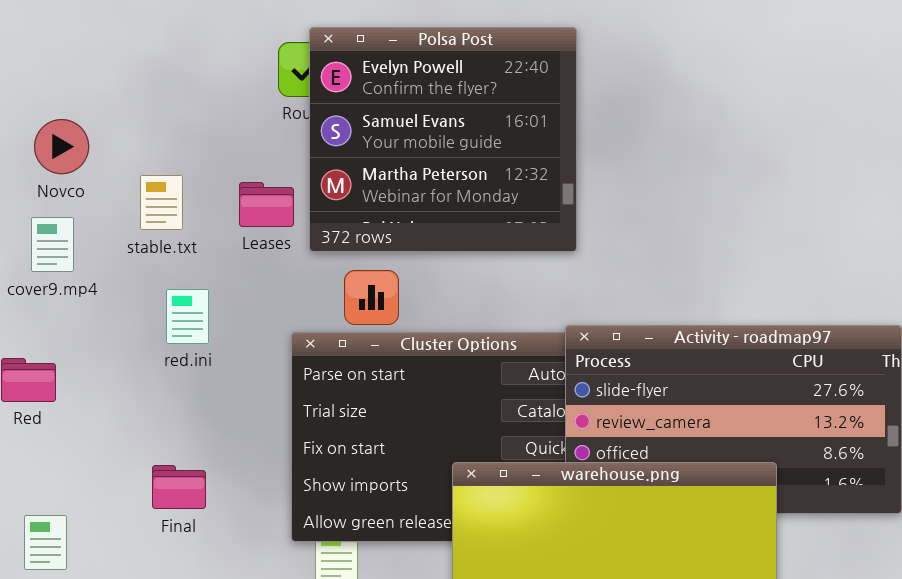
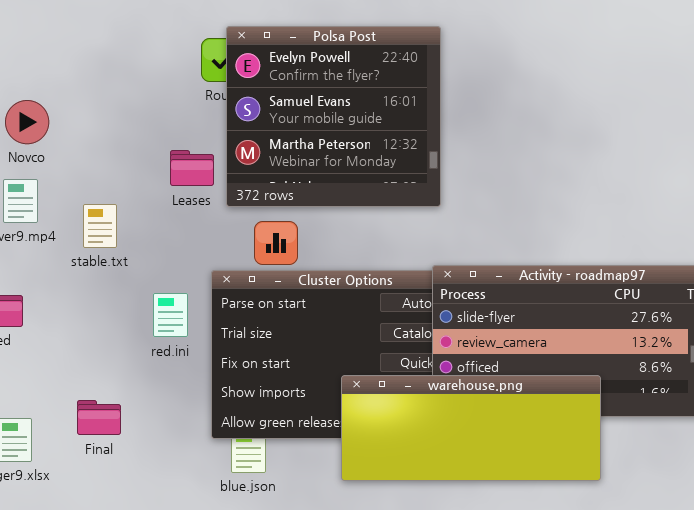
stable.txt: [140,175,183,230] -> [83,204,117,248], moved
red.ini: [166,289,209,344] -> [153,293,188,337], moved
Final: [152,465,206,509] -> [77,400,121,435], moved

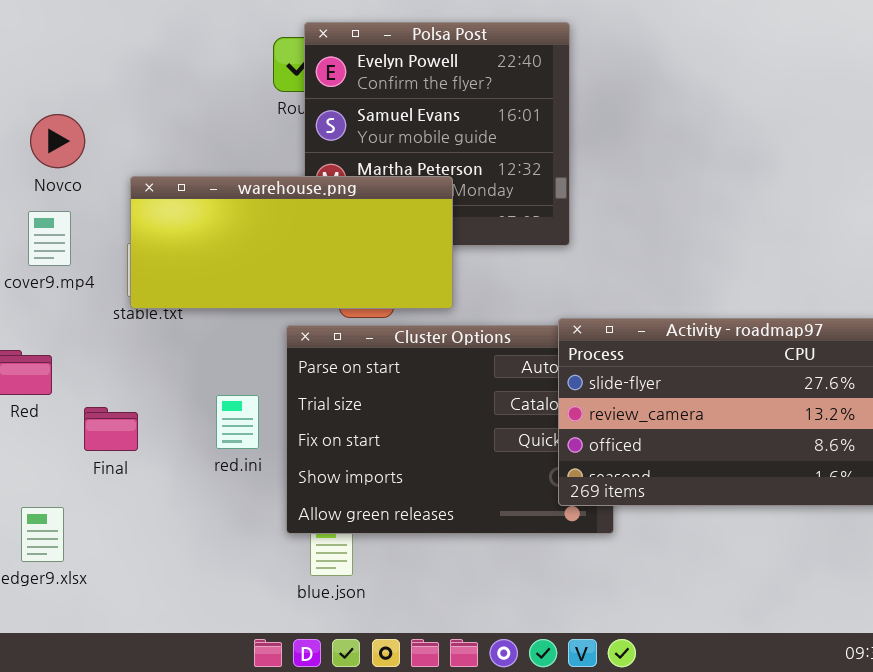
red.ini: [153,293,188,337] -> [216,395,259,449], moved
warehouse.png: [341,375,601,481] -> [130,176,453,309], moved
Final: [77,400,121,435] -> [84,407,138,451], moved

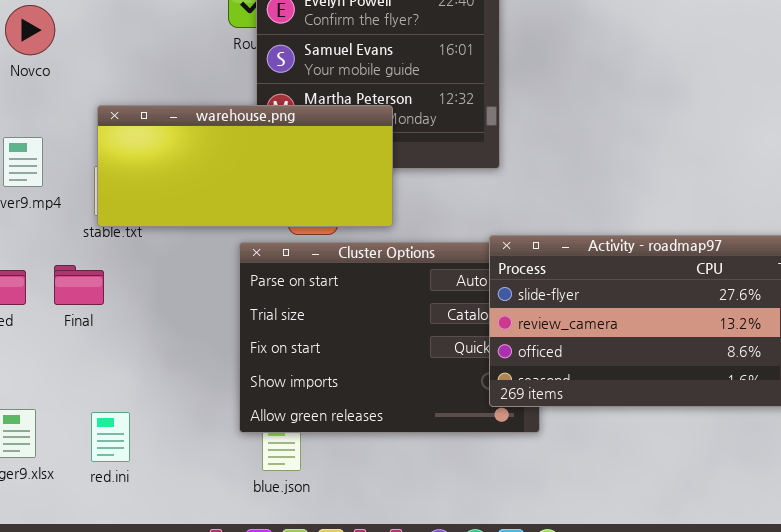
Novco: [30,114,85,168] -> [5,5,55,55], moved
red.ini: [216,395,259,449] -> [91,412,130,462], moved
Final: [84,407,138,451] -> [54,265,104,305], moved

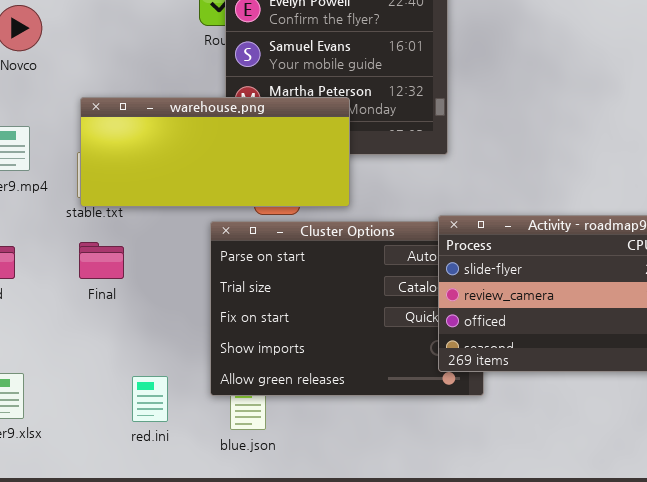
Final: [54,265,104,305] -> [79,242,124,279], moved
red.ini: [91,412,130,462] -> [132,376,168,422], moved

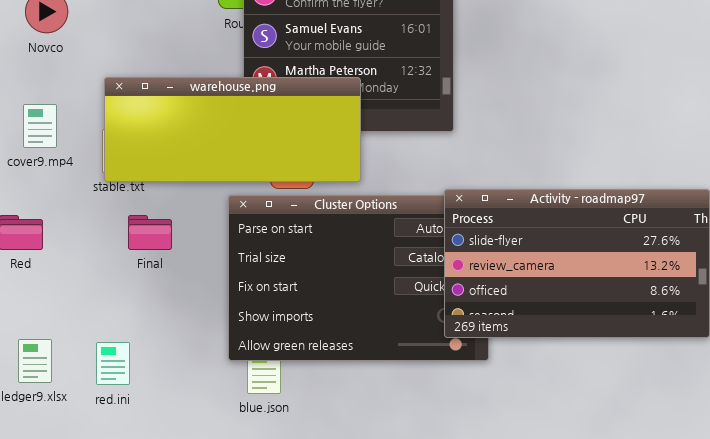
Final: [79,242,124,279] -> [128,215,172,250], moved
red.ini: [132,376,168,422] -> [96,342,130,385], moved

